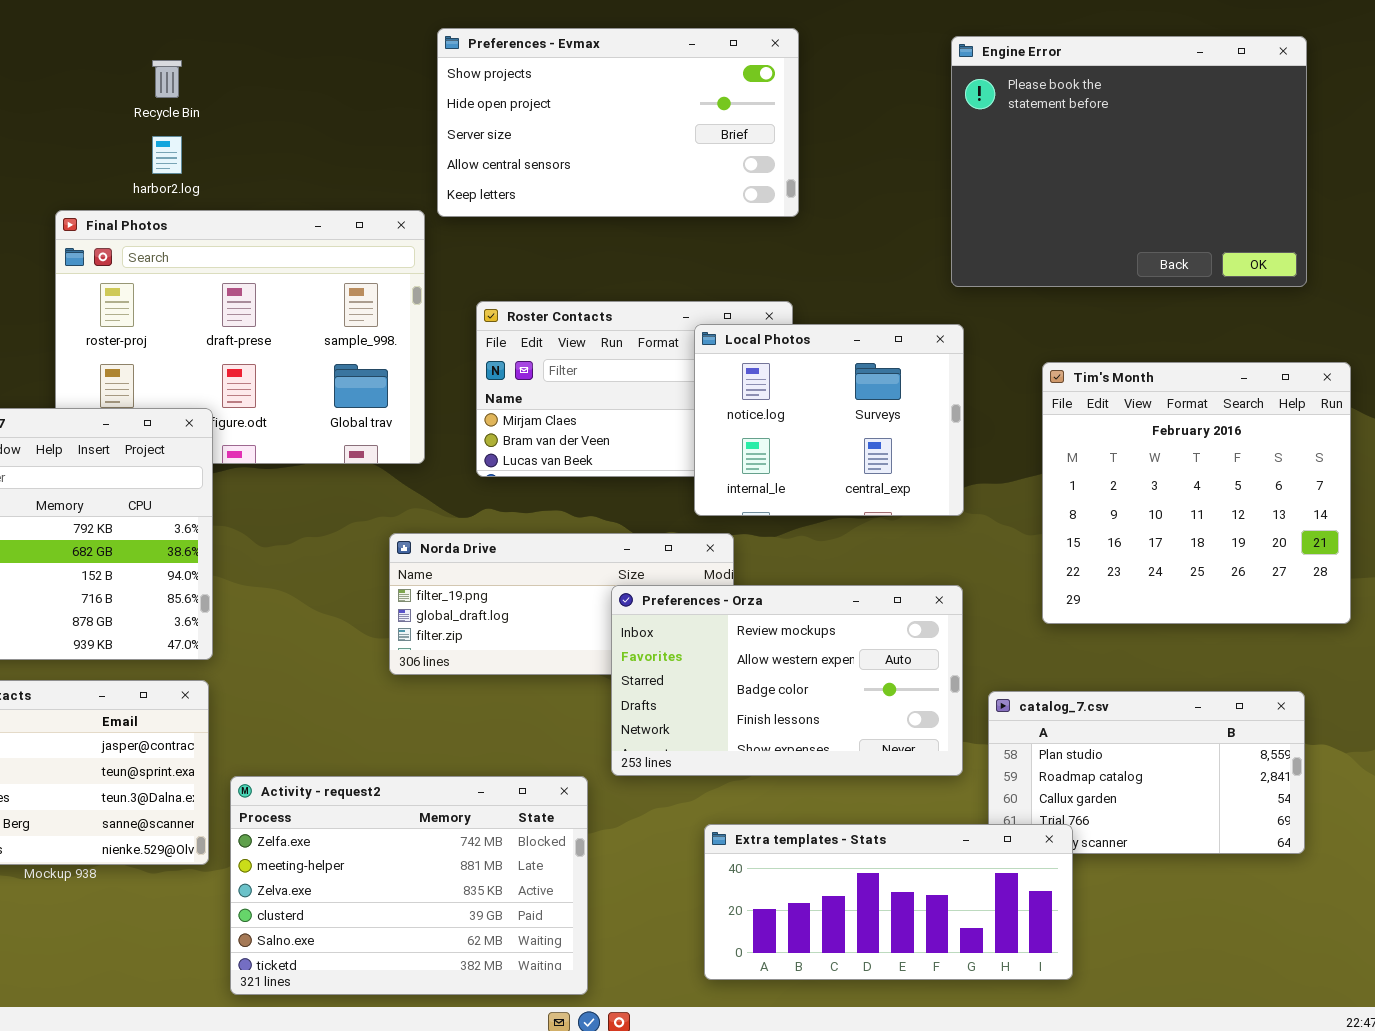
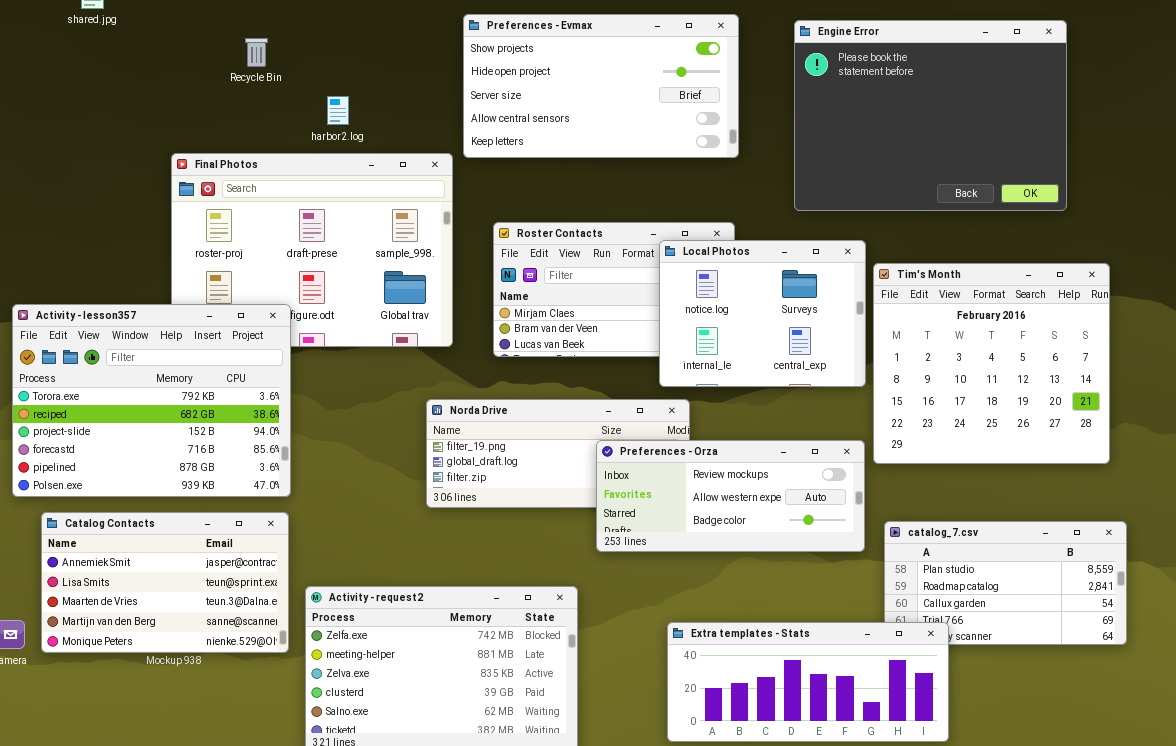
Engine Error: [951,36,1307,287] -> [794,20,1067,211], moved
harbor2.log: [152,136,182,174] -> [327,96,349,125], moved
Tim's Month: [1042,362,1351,624] -> [873,263,1110,464], moved
Preferences - Orza: [611,585,963,776] -> [596,440,865,552], resized

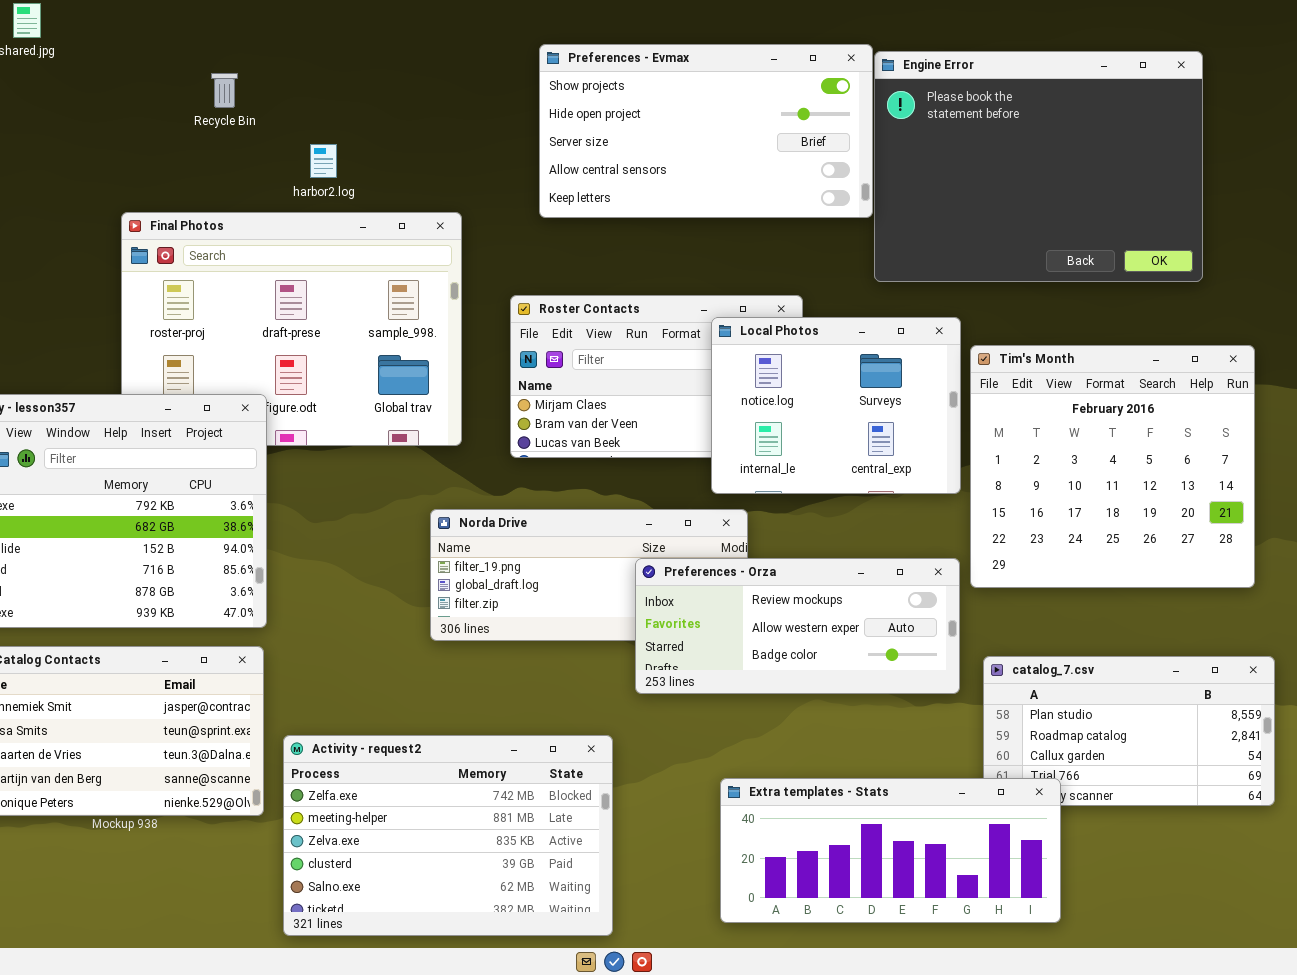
Preferences - Evmax: [463,14,739,158] -> [539,44,873,218], moved

